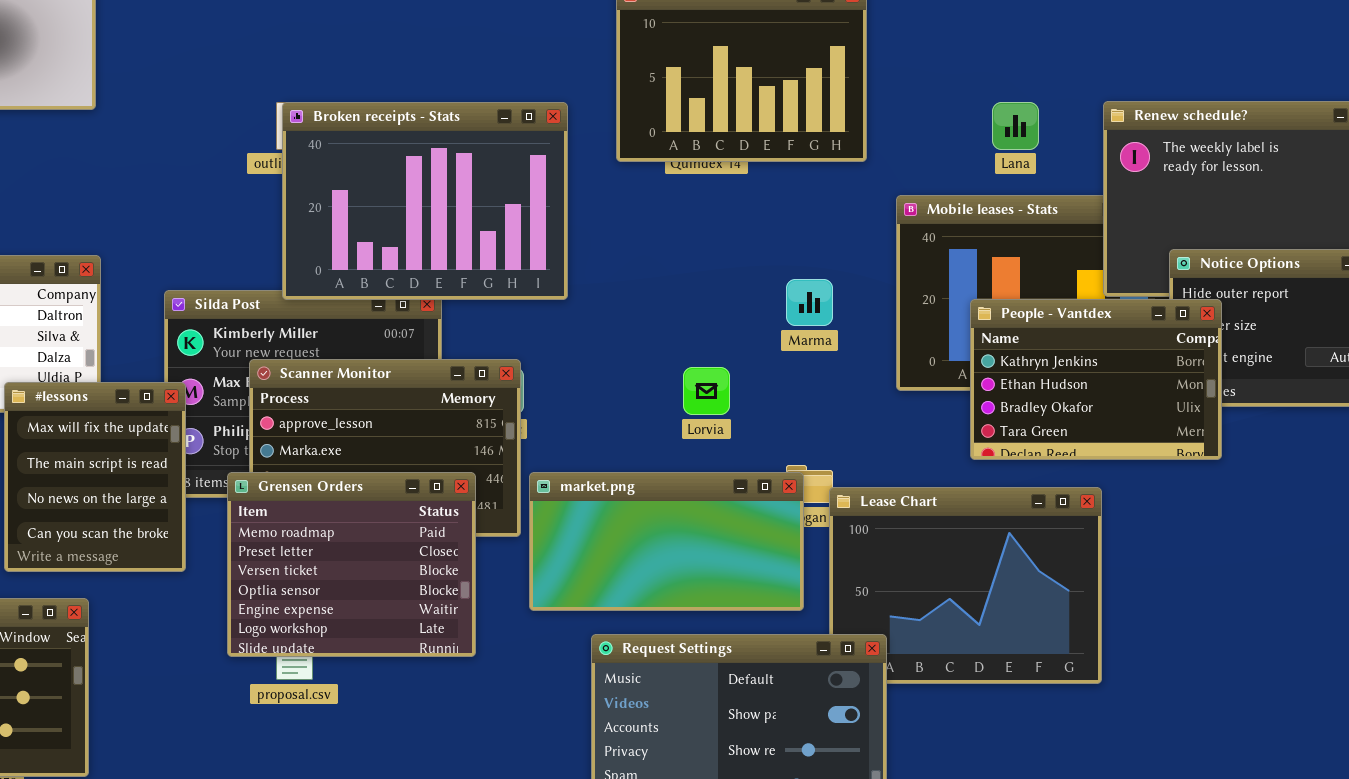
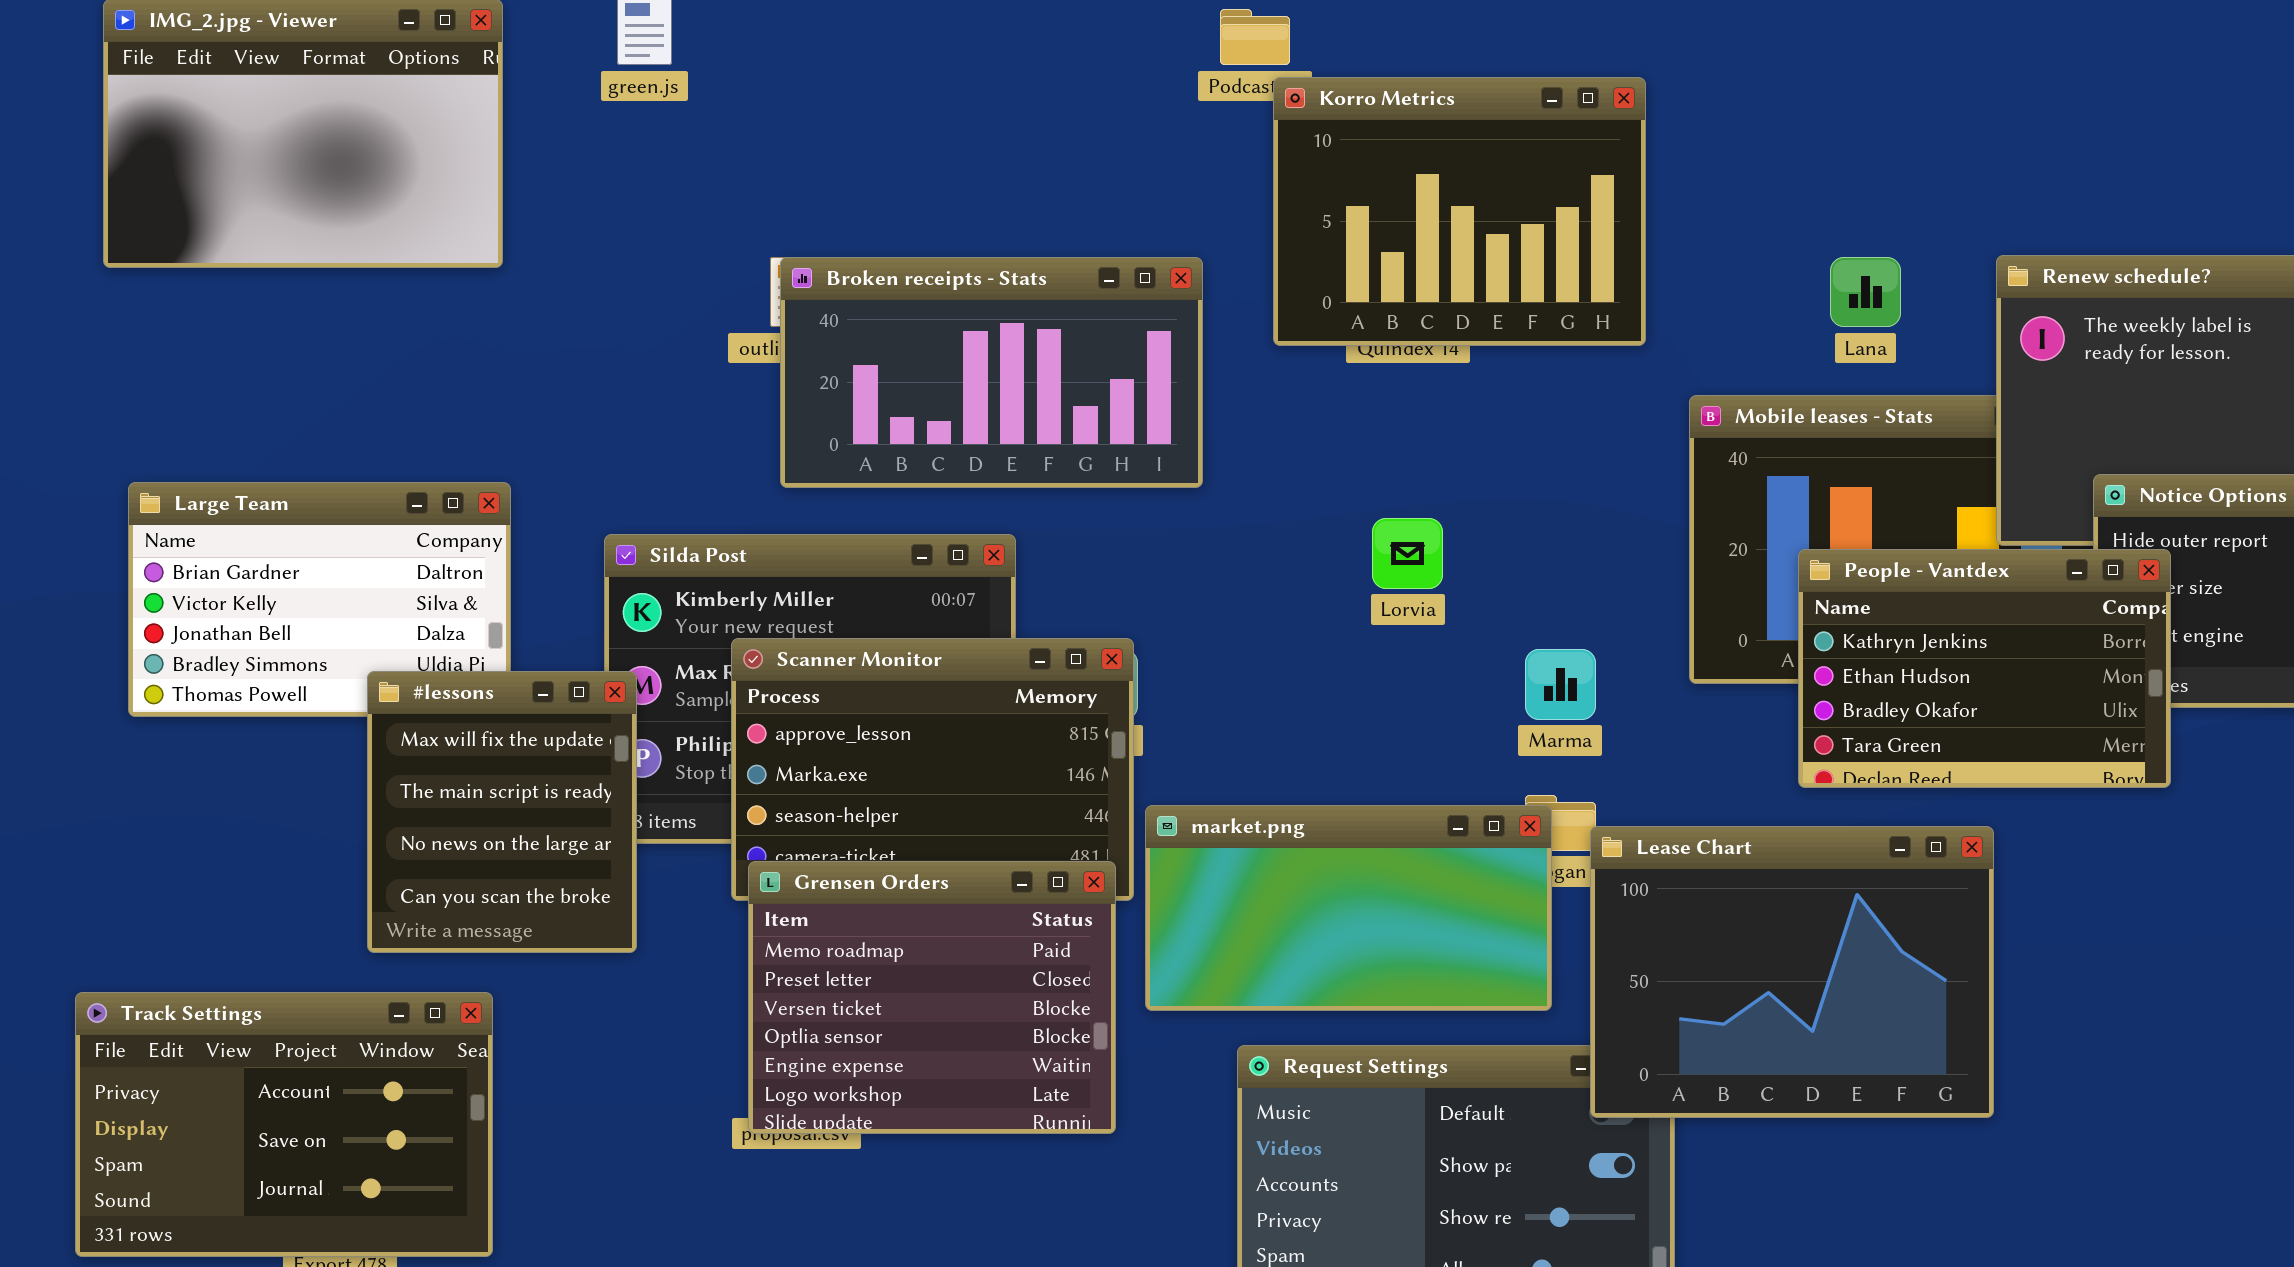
Broken receipts - Stats: [282,102,568,300] -> [780,257,1203,488], resized
Marma: [786,279,833,326] -> [1525,649,1596,720], moved
Lorvia: [683,367,730,415] -> [1372,518,1443,589], moved
Grensen Orders: [227,472,476,657] -> [748,861,1116,1134], moved
Lease Chart: [829,487,1102,684] -> [1590,826,1994,1118], raised

